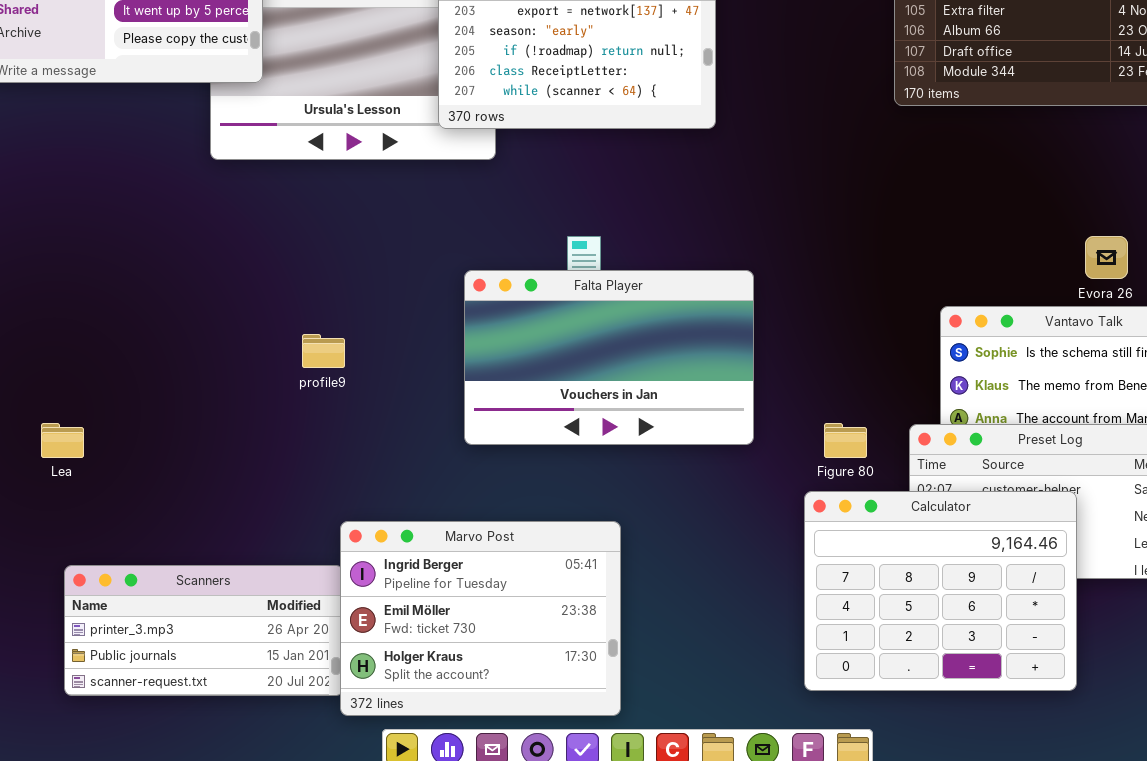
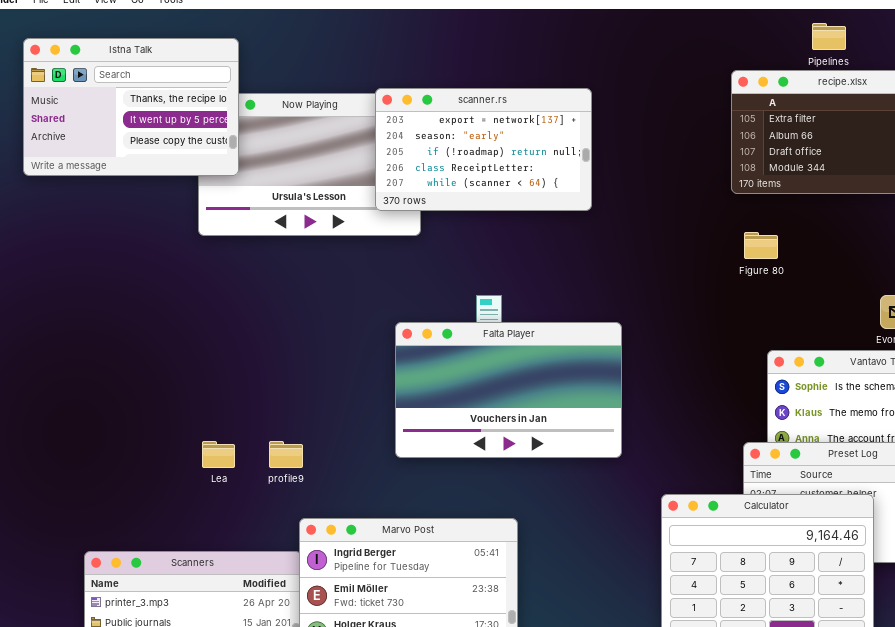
profile9: [302,334,345,368] -> [269,441,303,468], moved
Lea: [41,423,84,458] -> [202,441,235,468], moved
Figure 80: [824,423,867,458] -> [744,232,778,259], moved

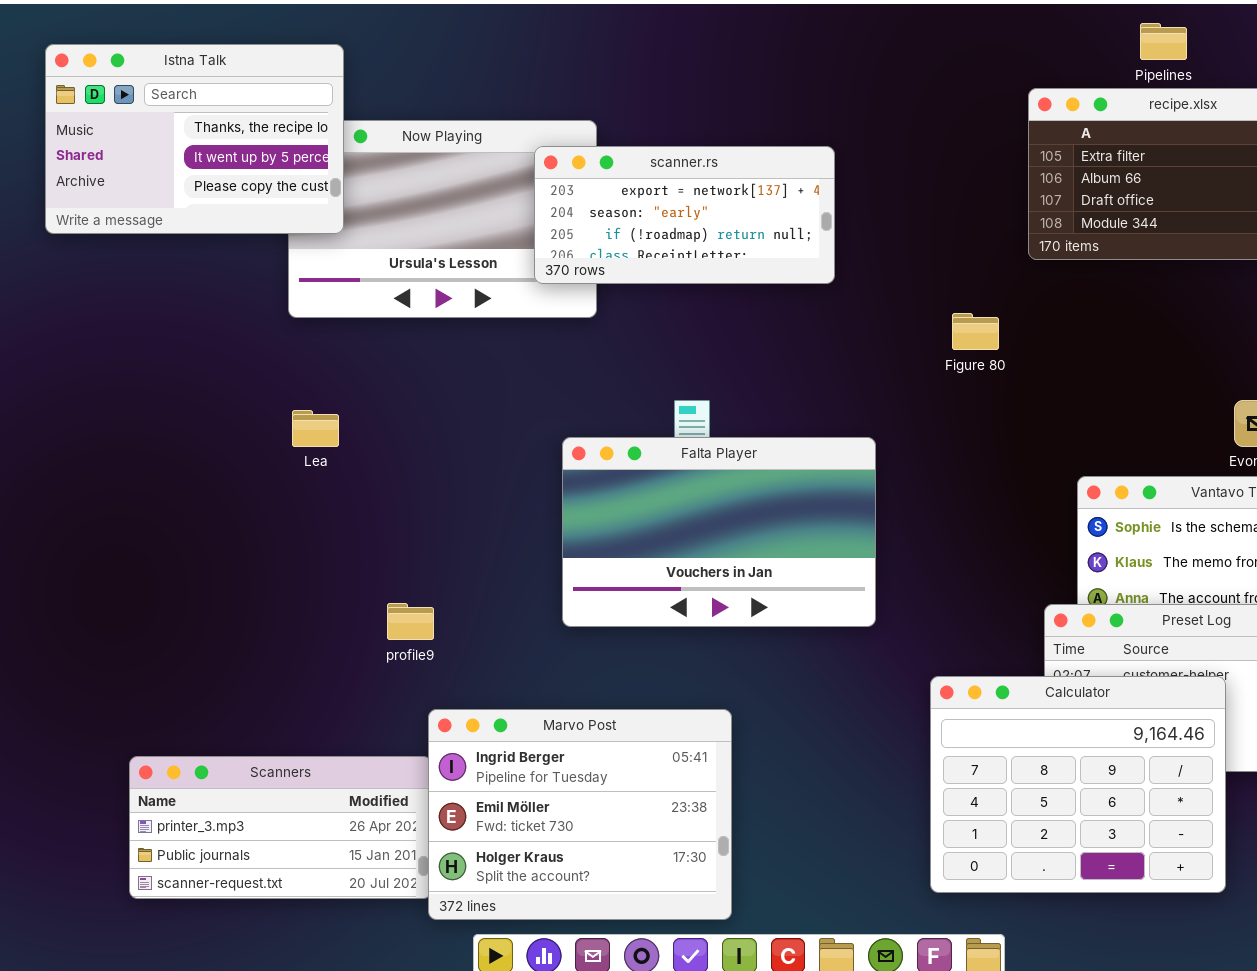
scanner.rs: [375,88,592,211] -> [534,146,835,284], resized
Figure 80: [744,232,778,259] -> [952,313,999,350], moved
Lea: [202,441,235,468] -> [292,410,339,447], moved

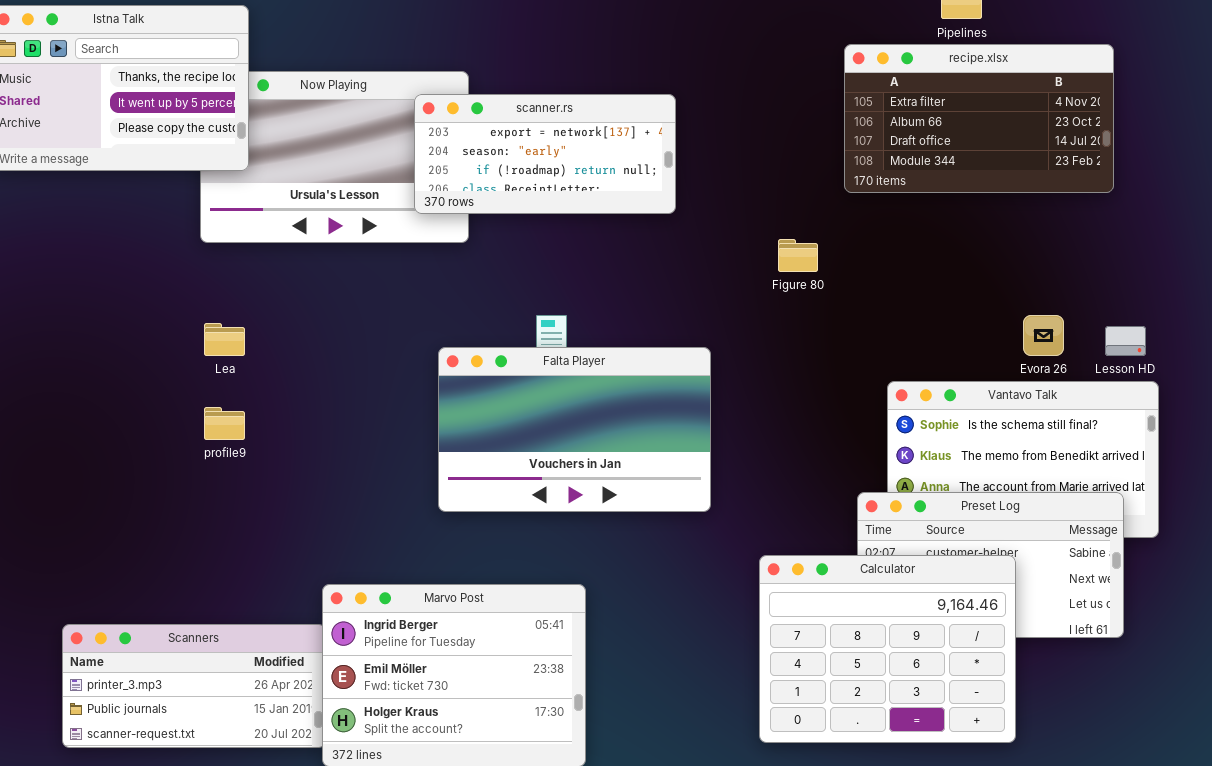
profile9: [387,603,434,640] -> [204,407,245,440], moved

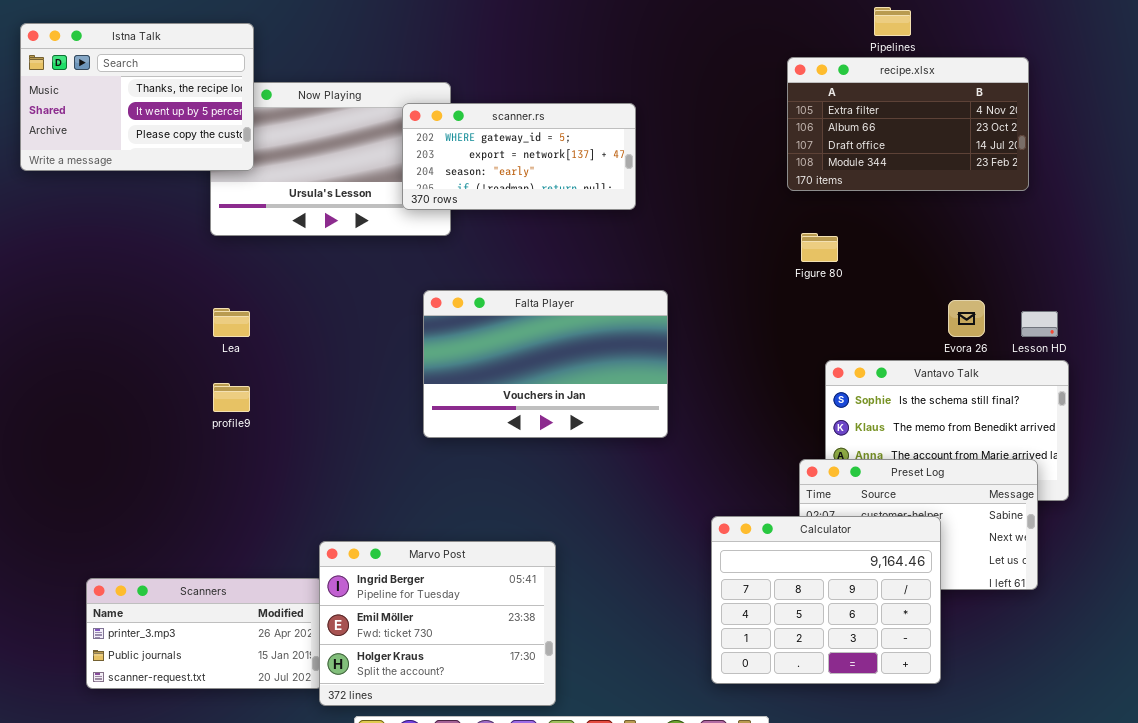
scanner.rs: [414,94,676,214] -> [402,103,636,210], scrolled up 1 row
Figure 80: [778,239,818,272] -> [801,233,838,262], moved
Falta Player: [438,347,711,512] -> [423,290,668,438], moved

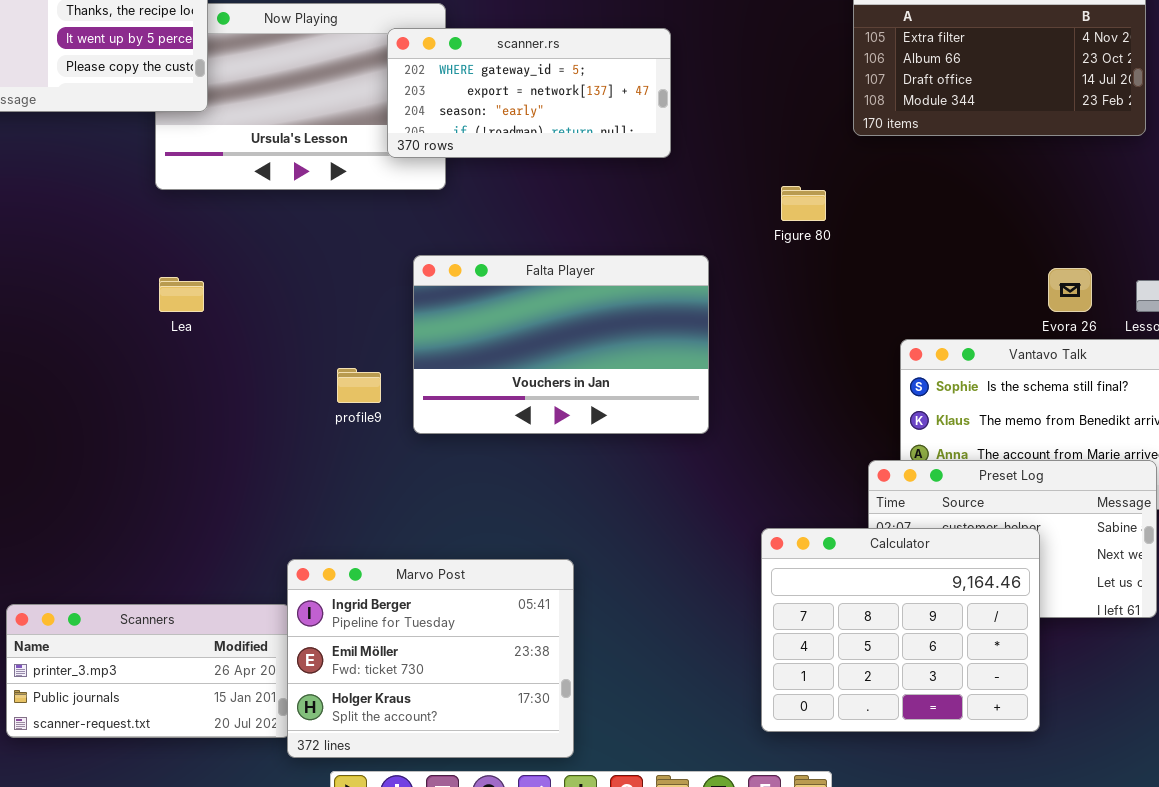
Figure 80: [801,233,838,262] -> [781,186,826,221], moved
profile9: [213,383,250,412] -> [337,368,381,403], moved

